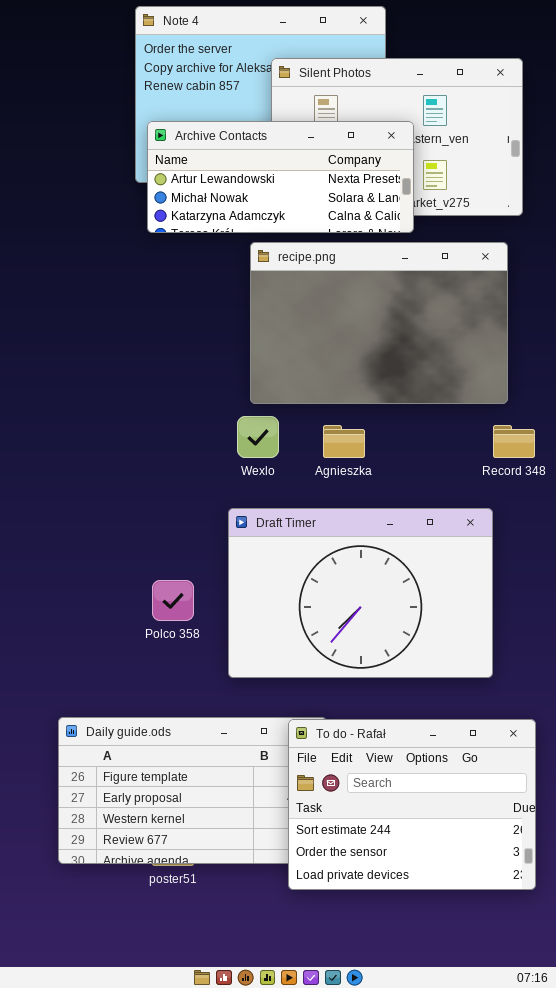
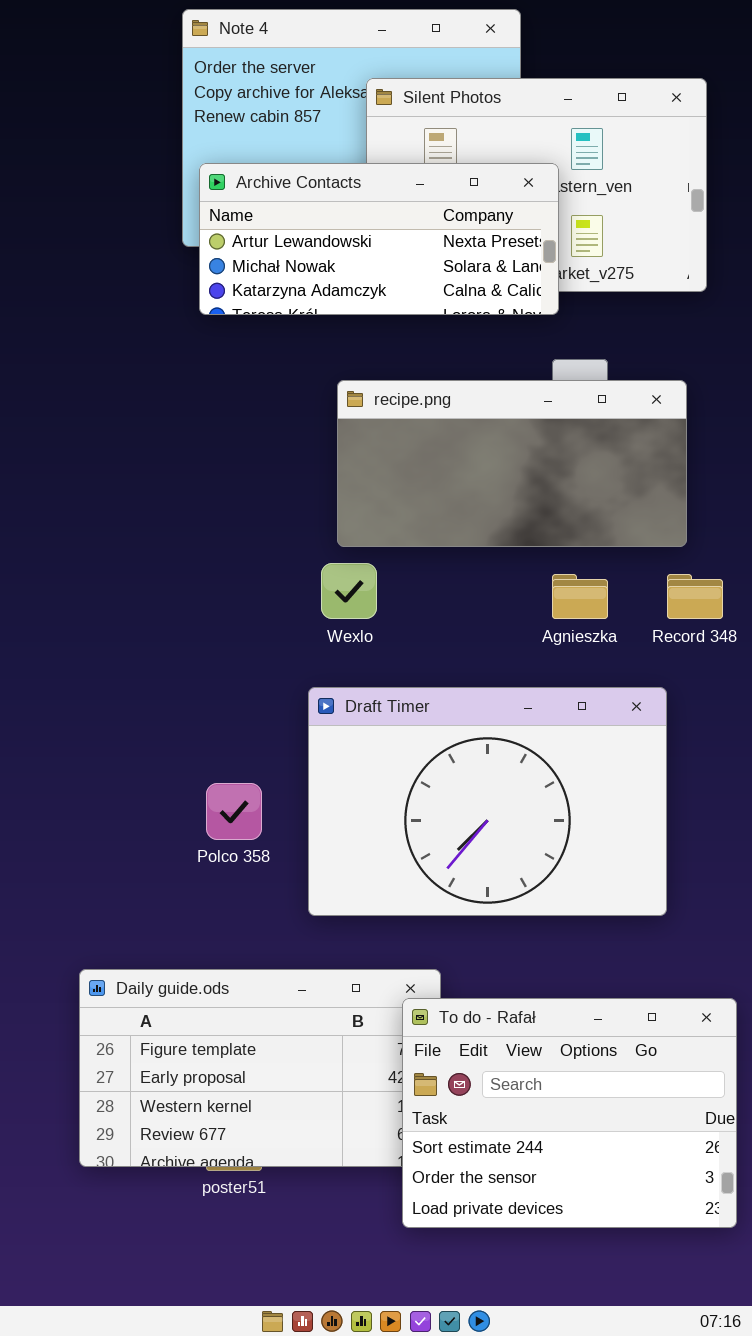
recipe.png: [250,242,508,404] -> [337,380,687,547], resized
Agnieszka: [323,425,365,458] -> [552,574,608,619], moved
To do - Rafał: [288,719,536,890] -> [402,998,737,1228], moved

